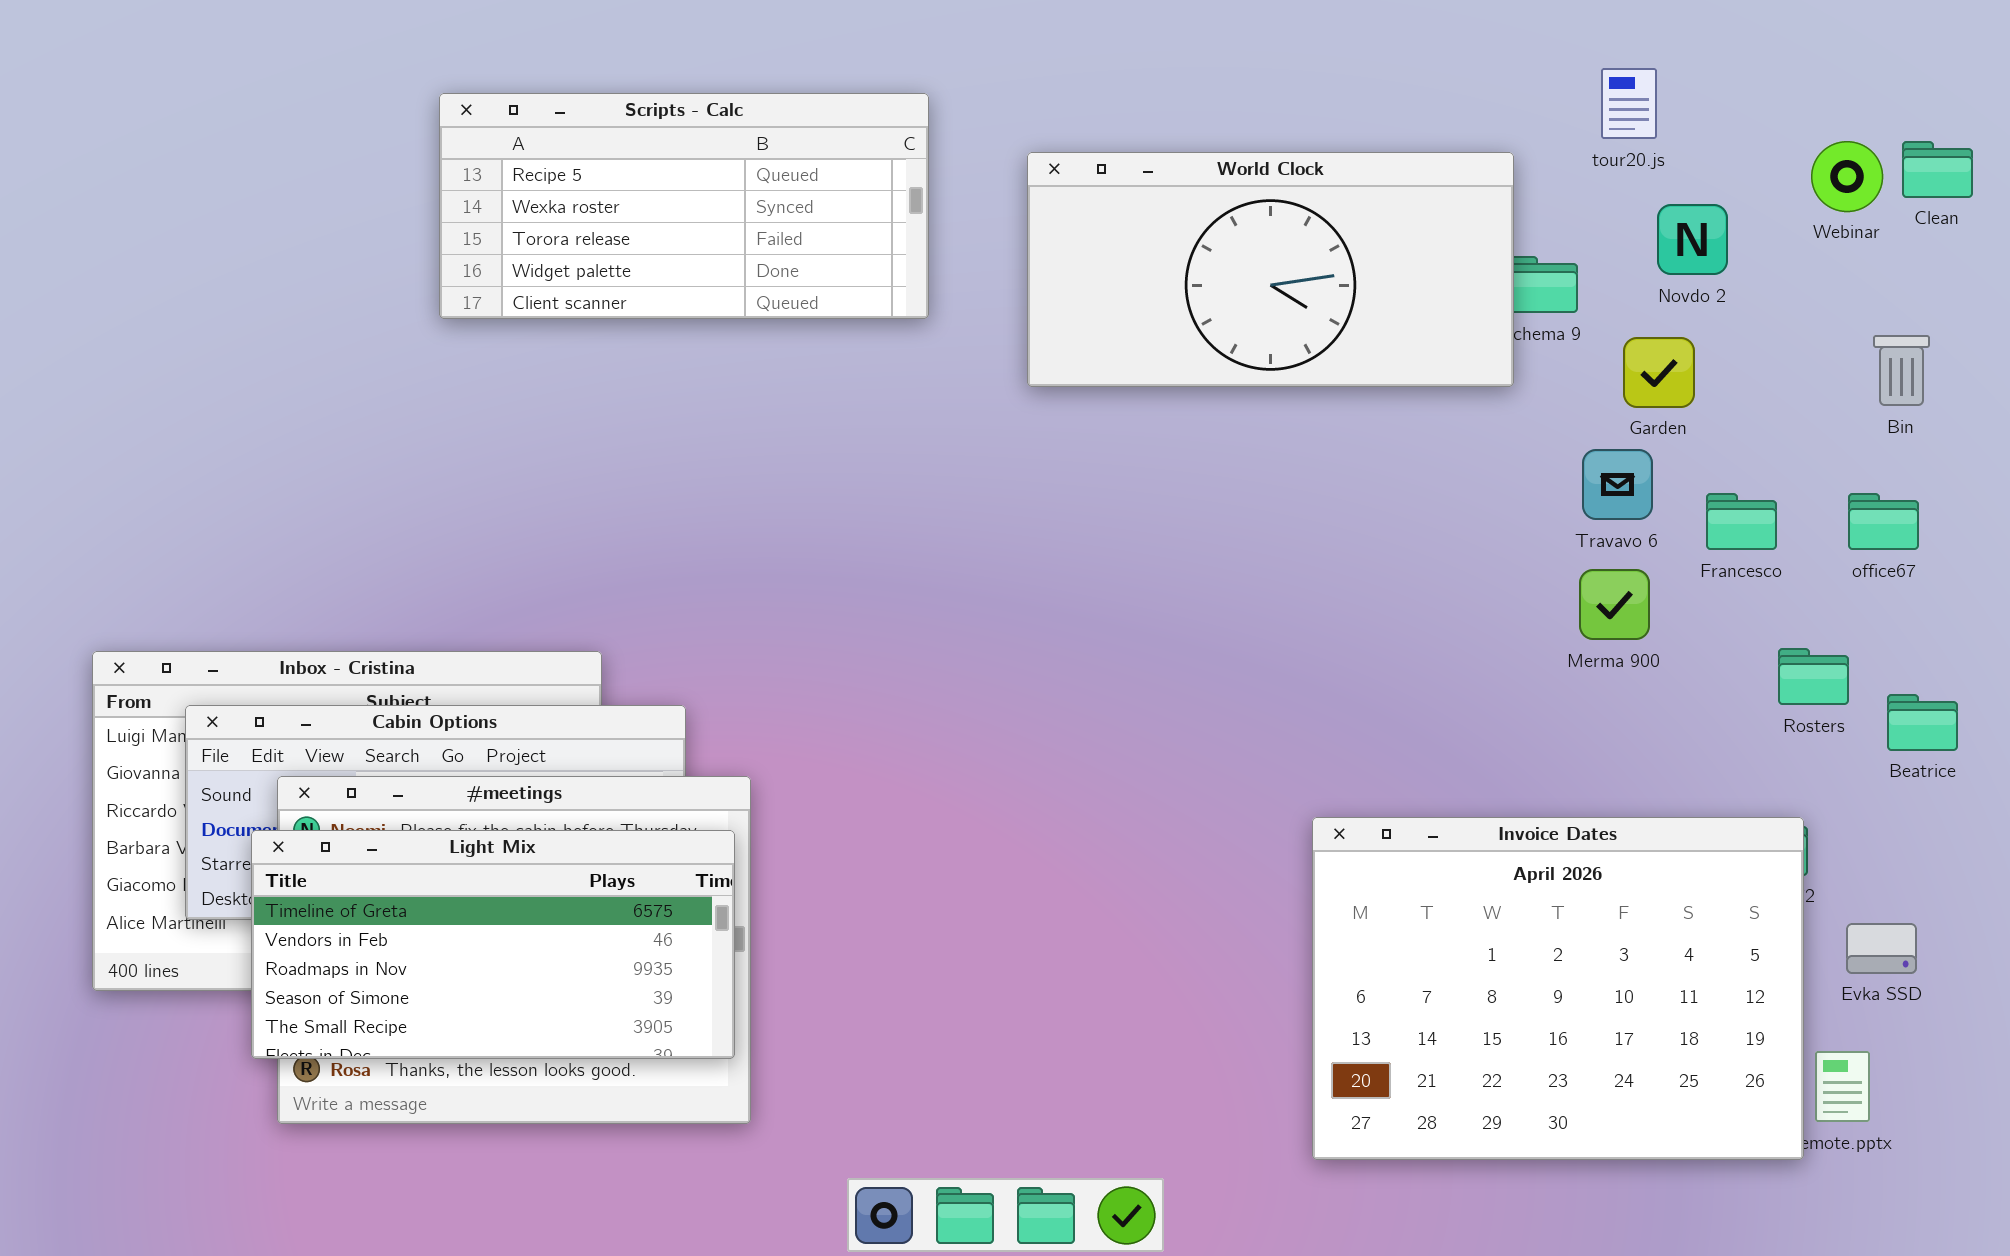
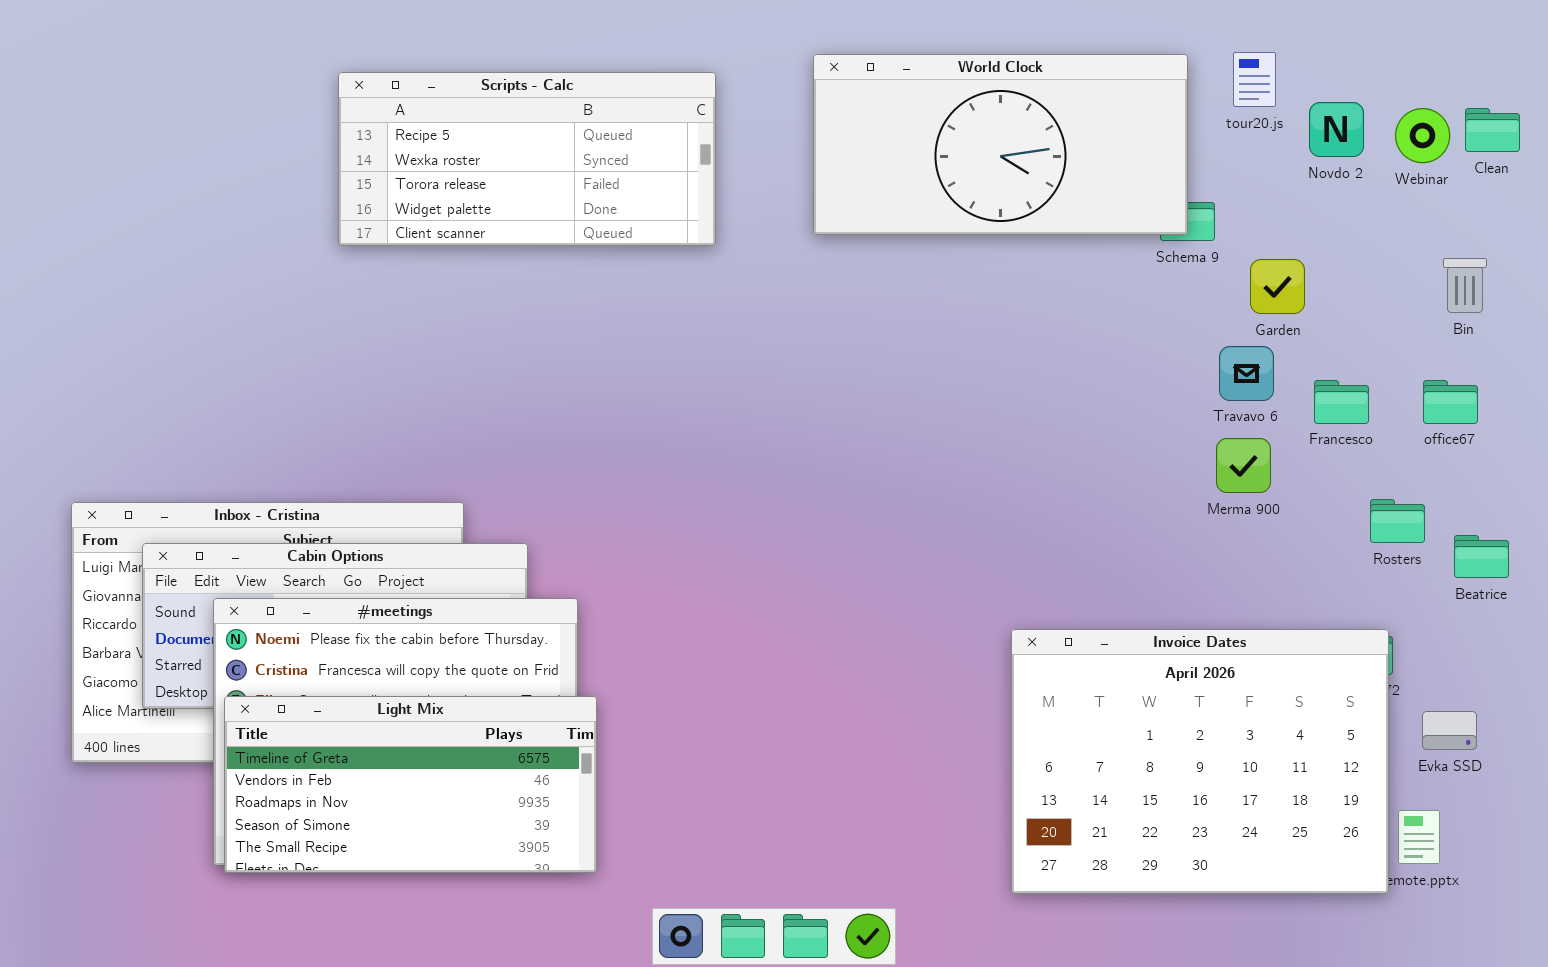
World Clock: [1027,152,1514,387] -> [813,54,1188,235], moved
Novdo 2: [1657,204,1728,275] -> [1309,102,1364,157], moved
Light Mix: [251,830,735,1059] -> [224,696,597,873], moved

